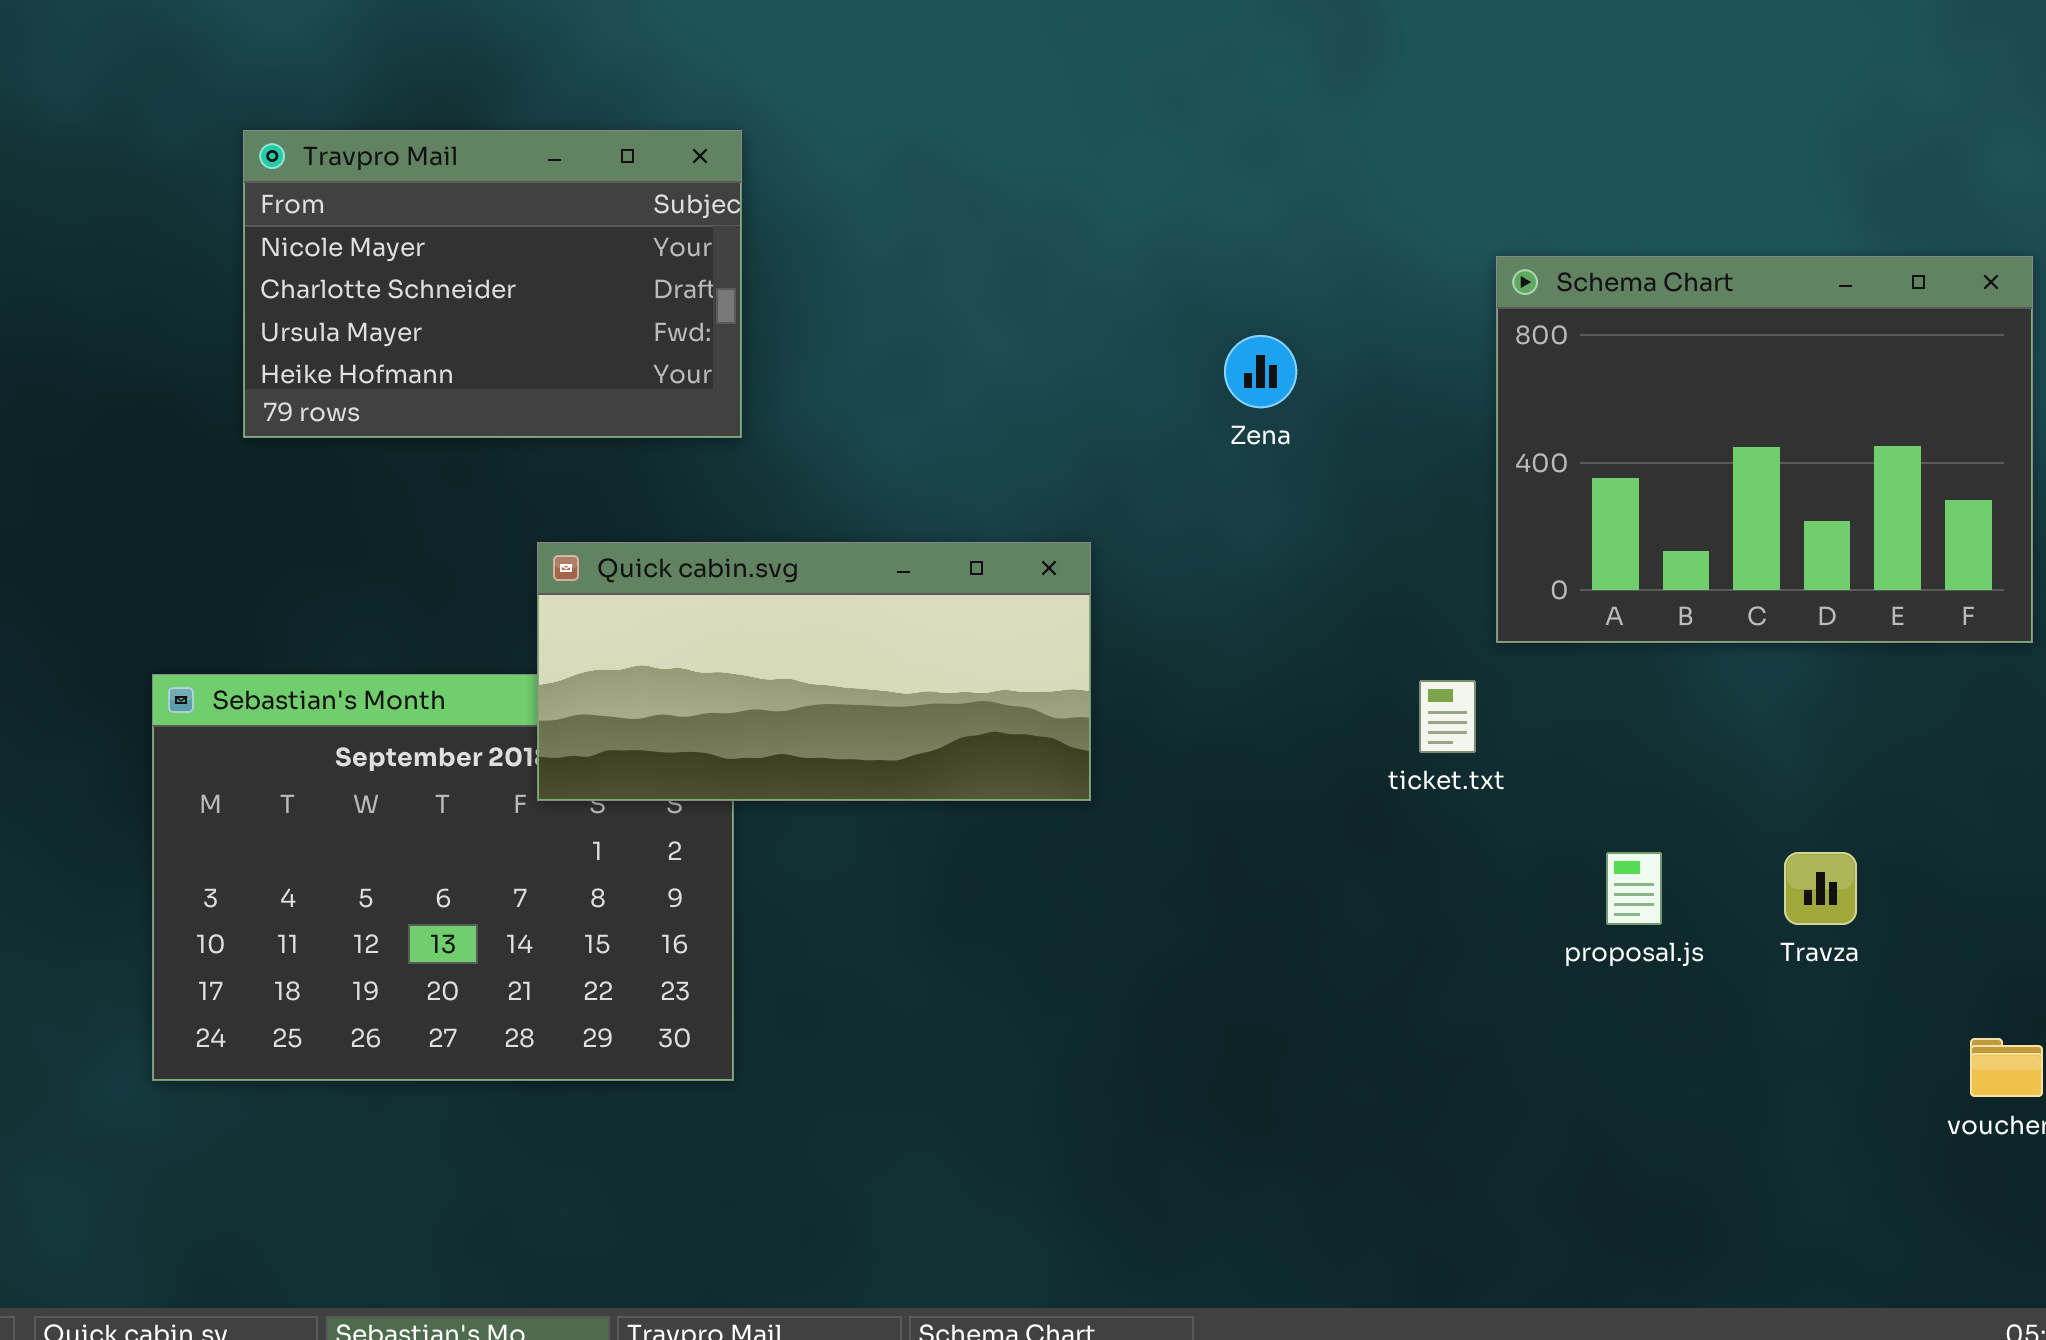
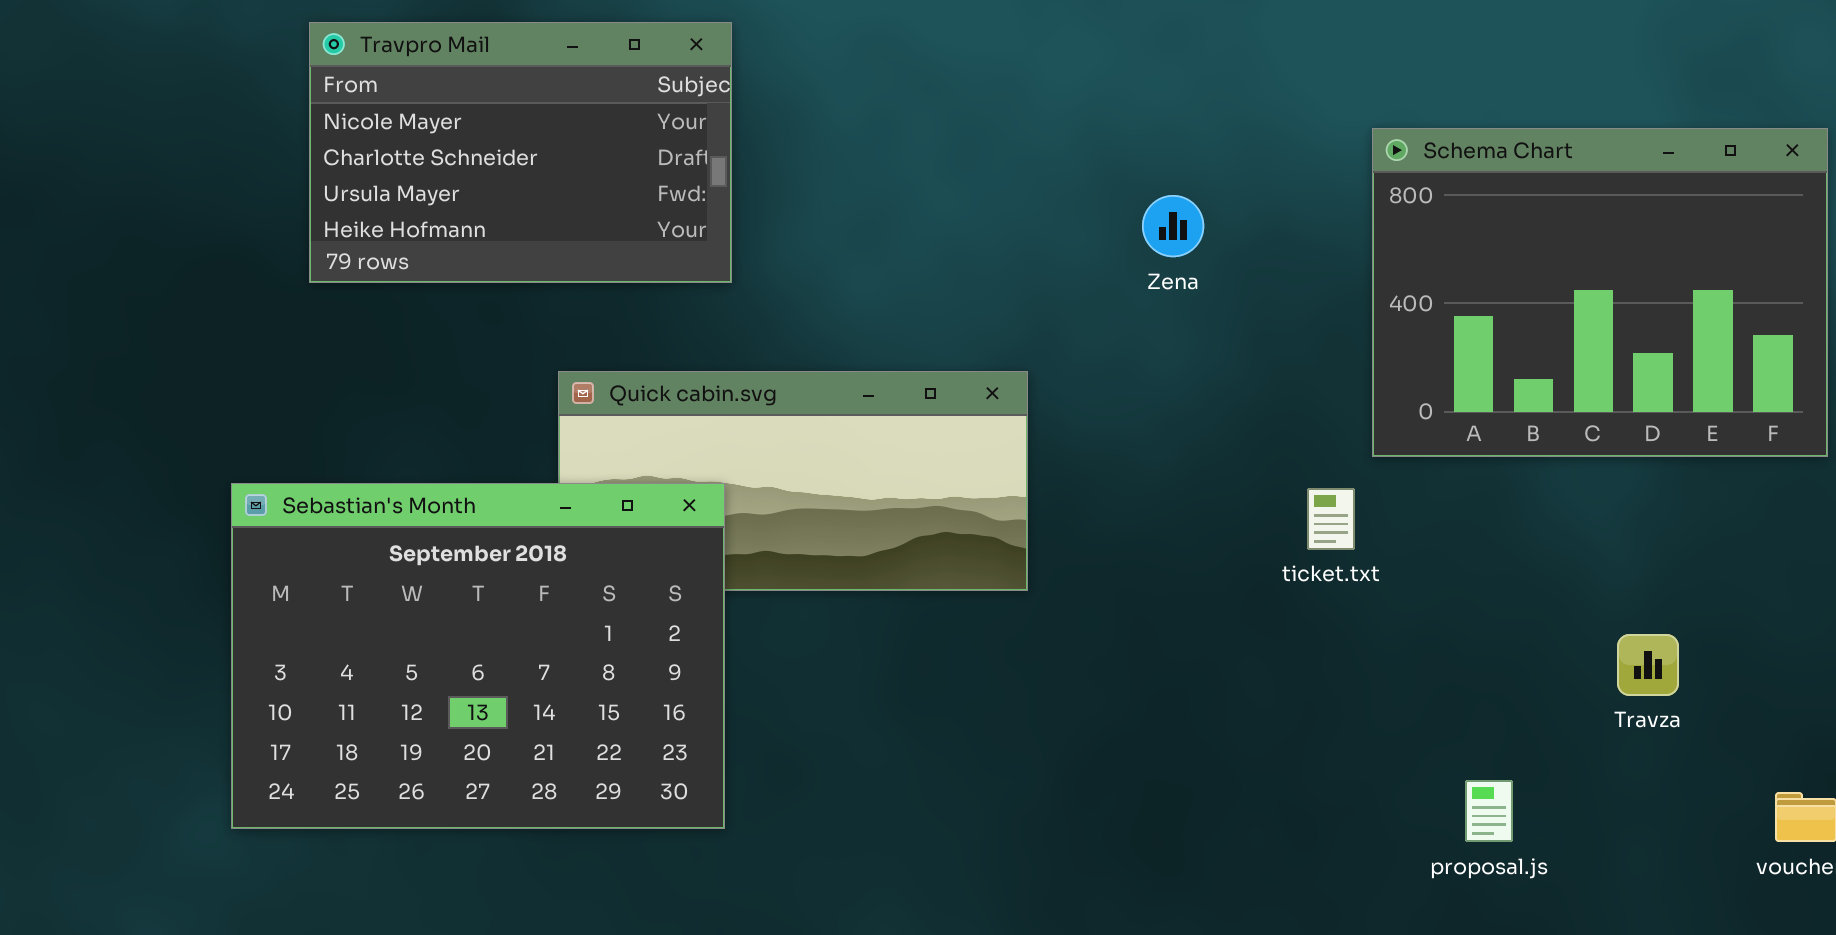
Sebastian's Month: [152,674,734,1081] -> [231,483,725,829], raised
proposal.js: [1606,852,1662,925] -> [1465,780,1513,842], moved

